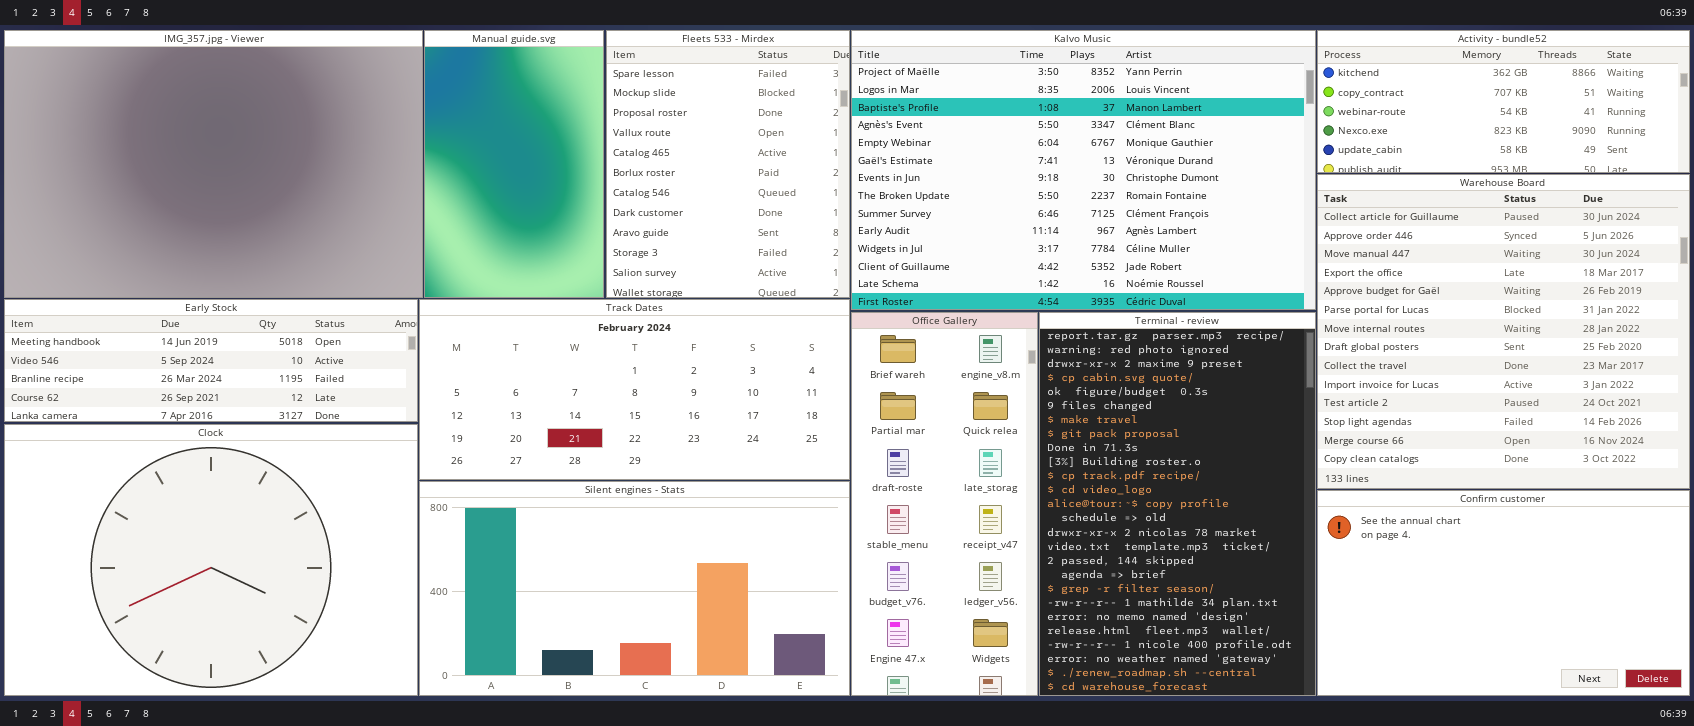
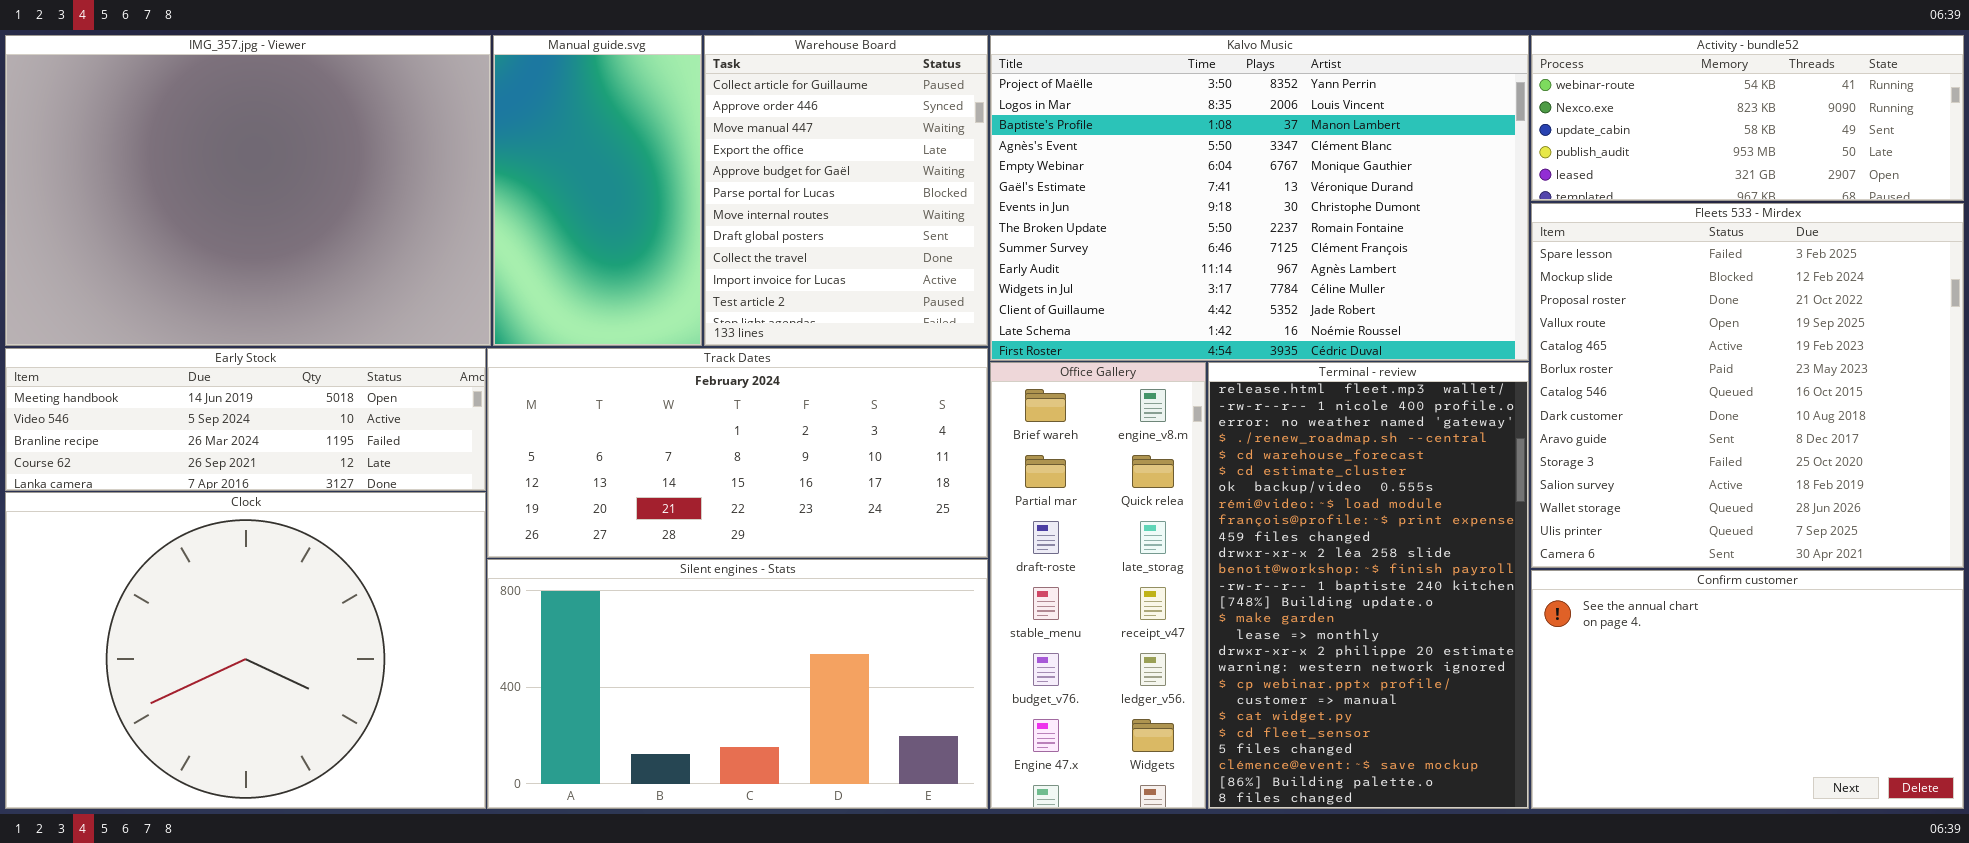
Fleets 533 - Mirdex: [606,30,850,298] -> [1531,203,1964,568], moved, resized
Activity - bundle52: [1317,30,1690,173] -> [1531,35,1964,201], scrolled down 2 rows
Warehouse Board: [1317,174,1690,489] -> [704,35,988,346], moved, resized
Terminal - review: [1039,312,1316,696] -> [1208,362,1529,809], scrolled down 21 rows

